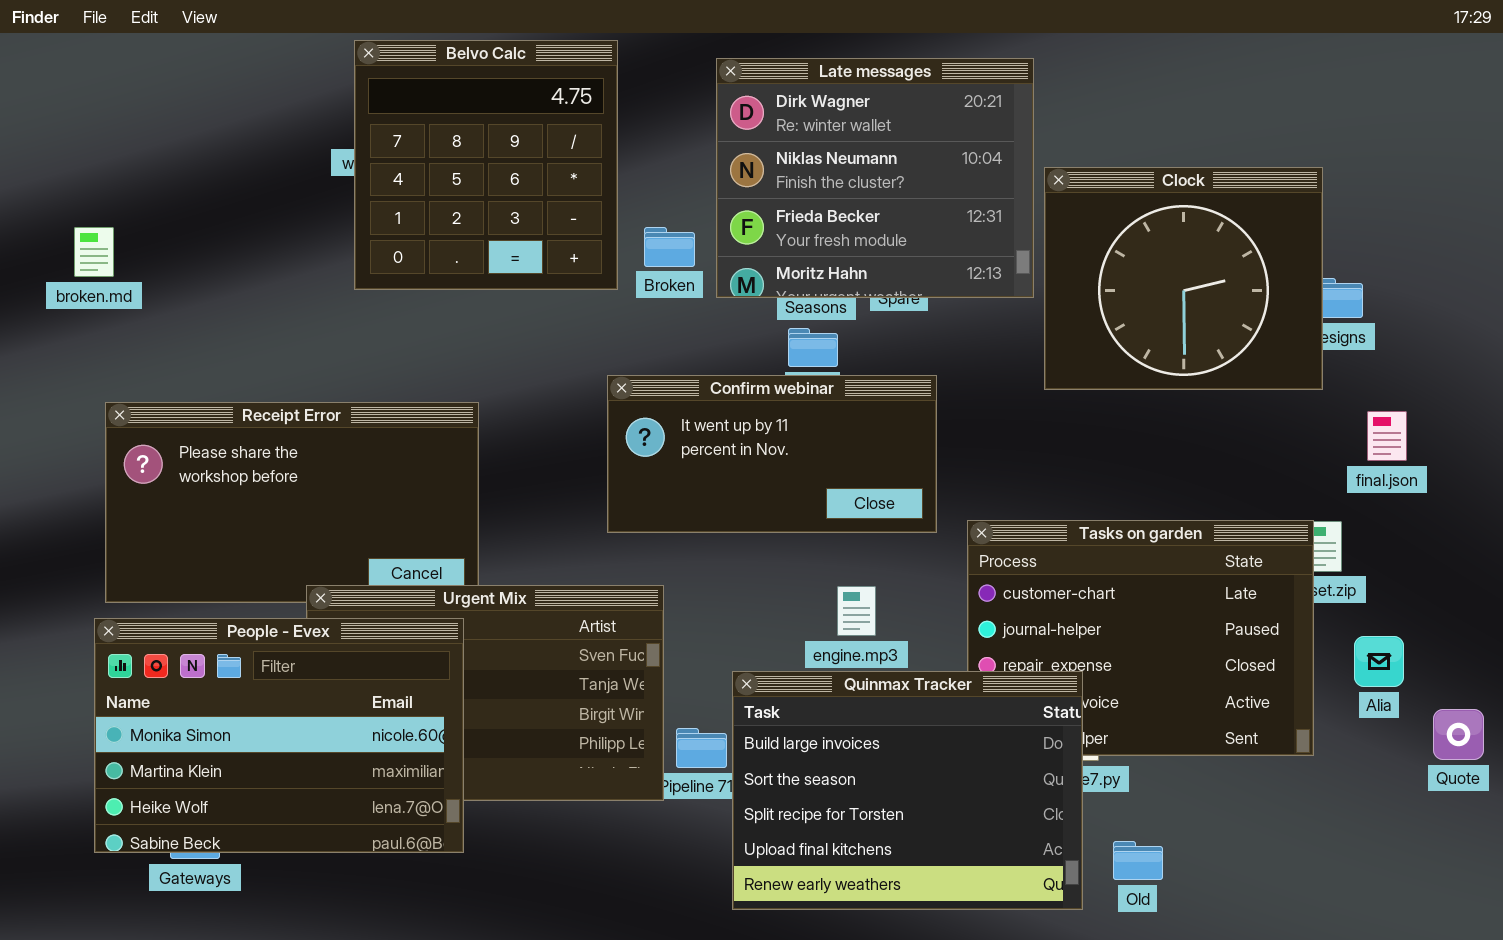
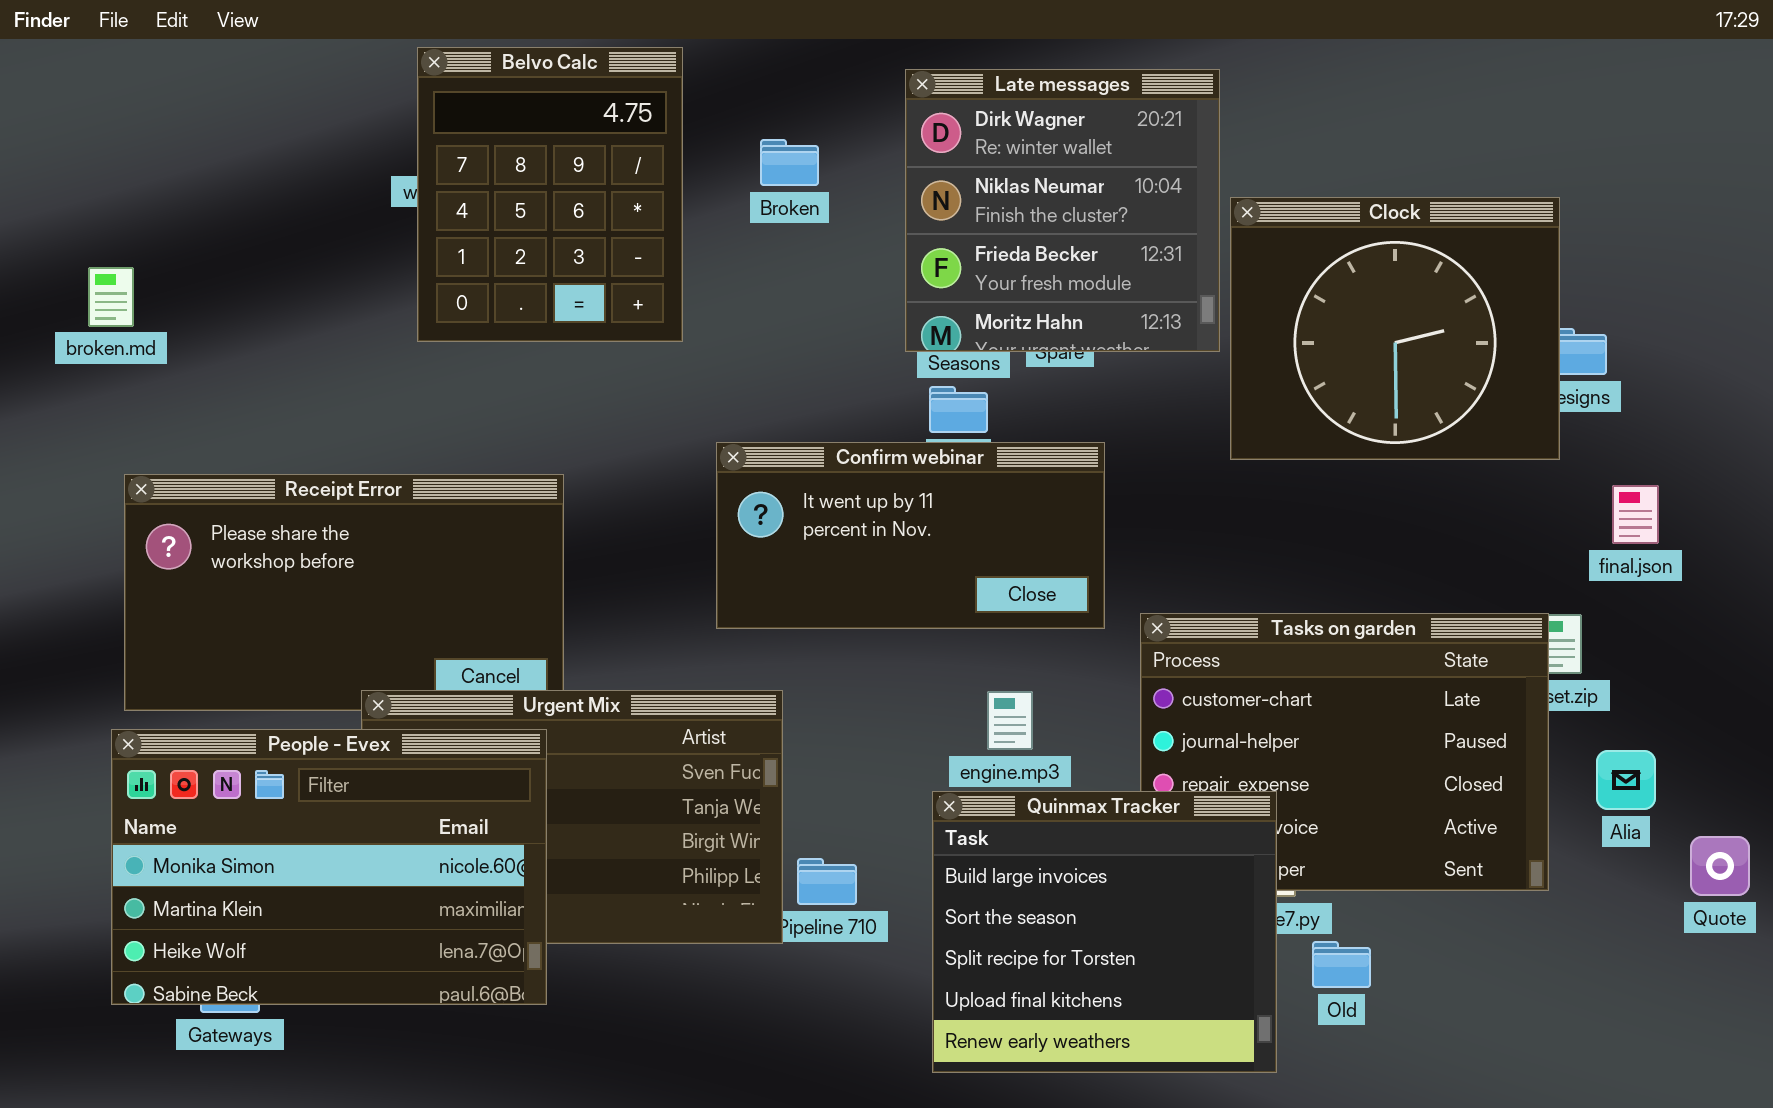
Belvo Calc: [354,40,618,290] -> [417,47,683,342], resized
Late messages: [716,58,1034,298] -> [905,69,1220,352], resized
Broken: [644,227,695,267] -> [760,139,819,186], moved
Quinmax Tracker: [732,671,1083,910] -> [932,791,1277,1073], resized
Old: [1113,841,1163,880] -> [1312,941,1371,988], moved

